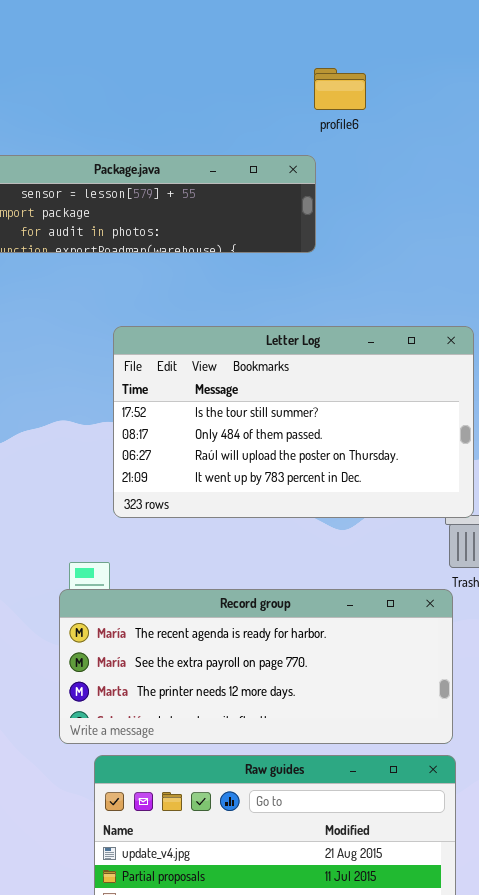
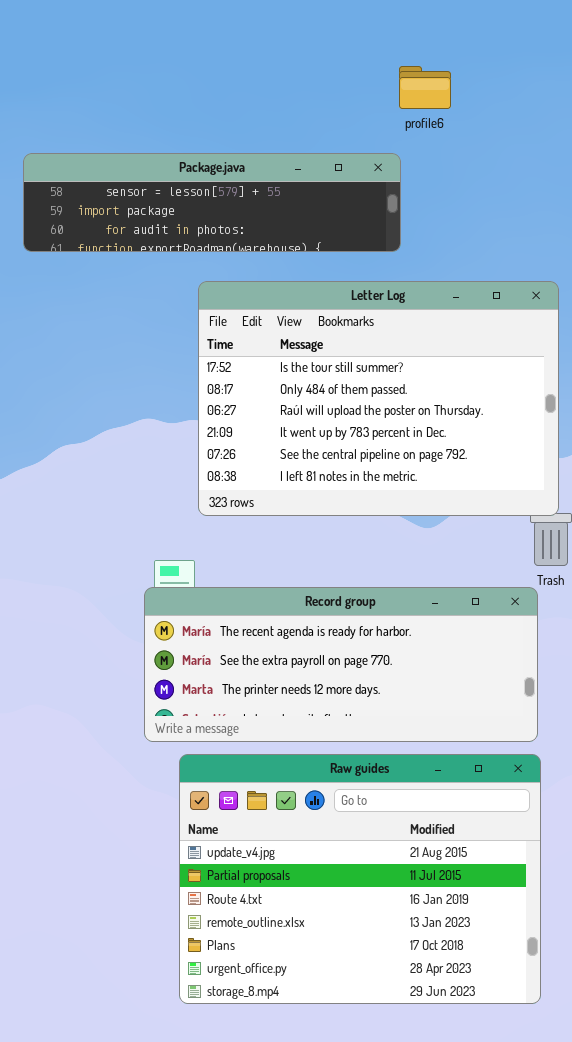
Letter Log: [113,326,474,518] -> [198,281,559,516], resized

